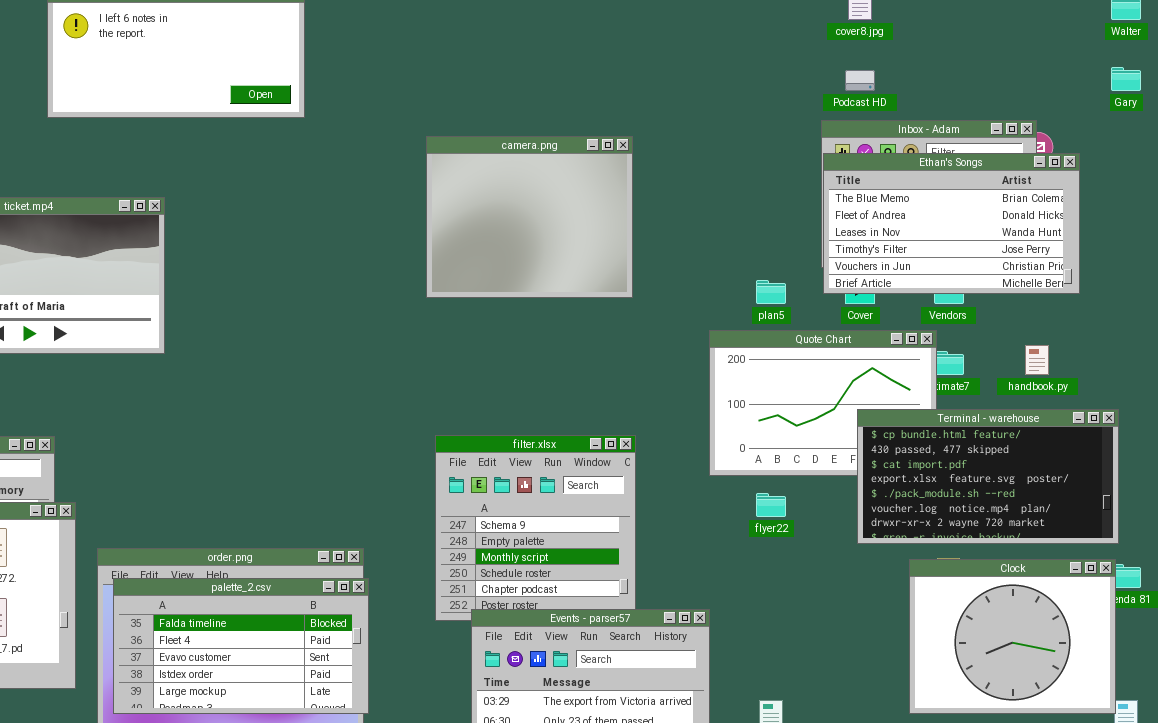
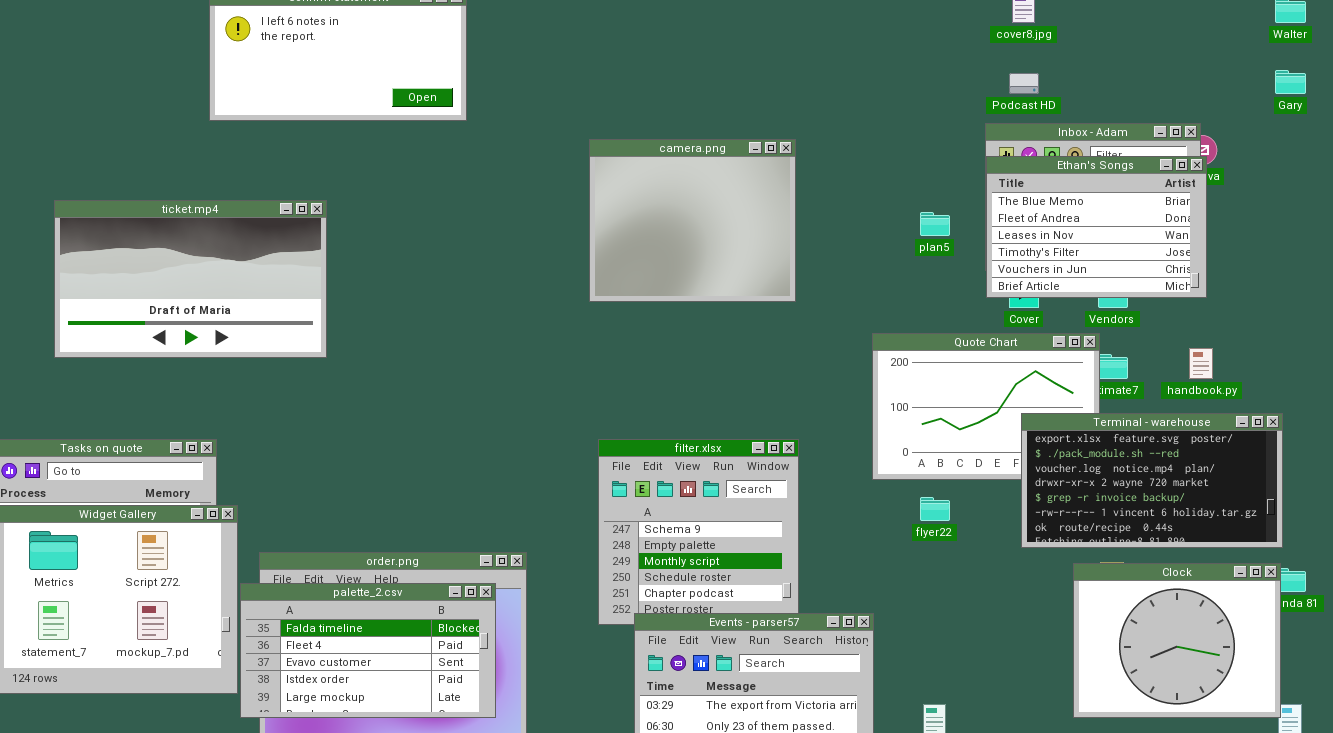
Ethan's Songs: [823,153,1080,294] -> [986,156,1207,298], resized
plan5: [756,280,786,304] -> [920,212,950,236], moved
Terminal - warehouse: [857,409,1119,544] -> [1021,413,1283,548], scrolled down 3 rows
palette_2.csv: [113,578,369,714] -> [240,583,496,718], moved

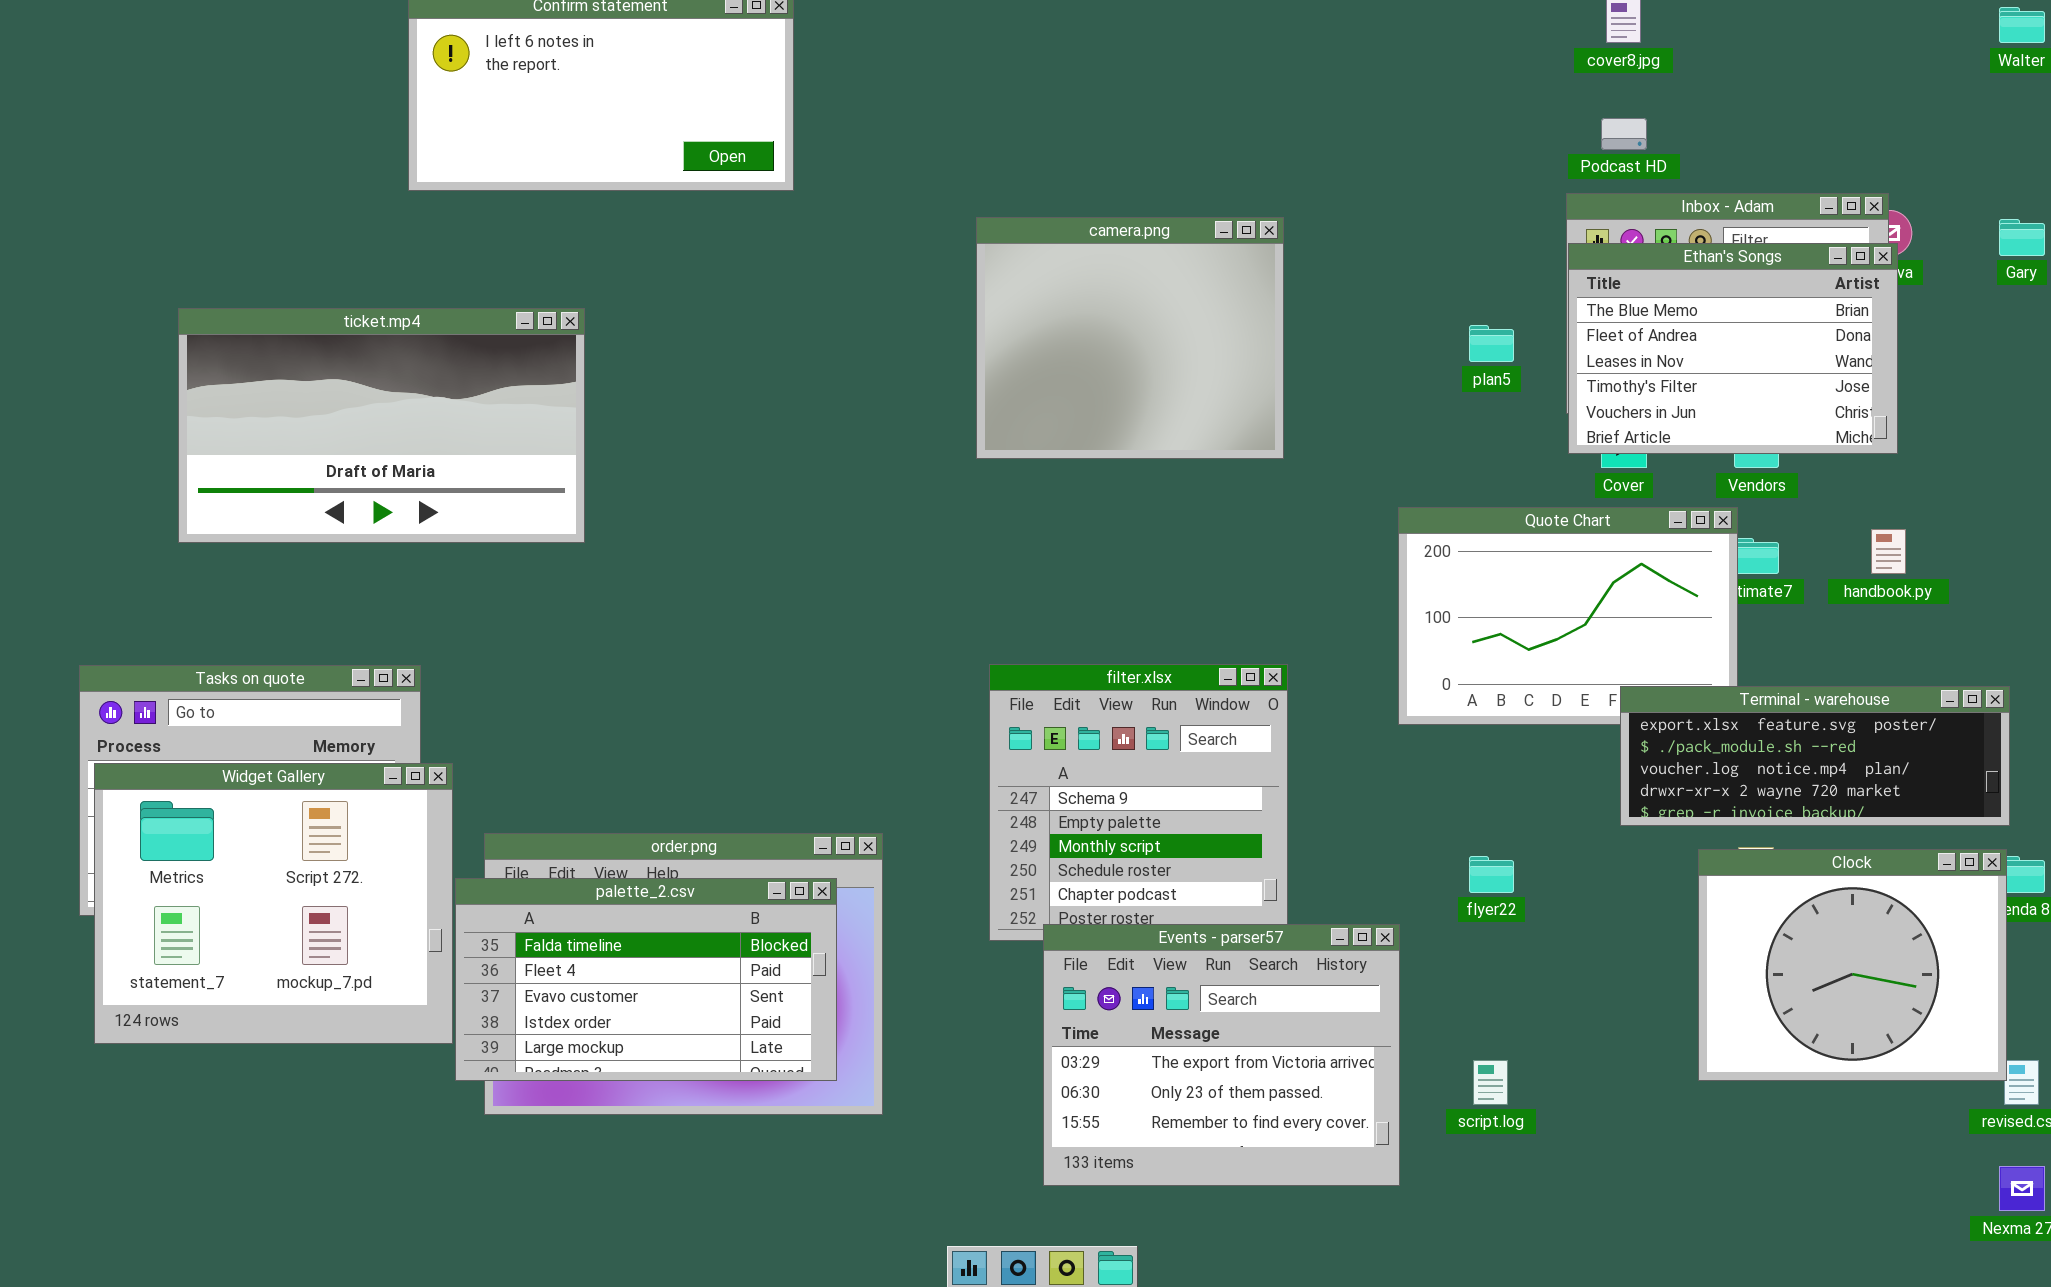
Gary: [1275,70,1306,94] -> [1999,219,2045,256], moved
Terminal - warehouse: [1021,413,1283,548] -> [1620,686,2010,826], resized
flyer22: [920,497,950,521] -> [1469,856,1514,893], moved

